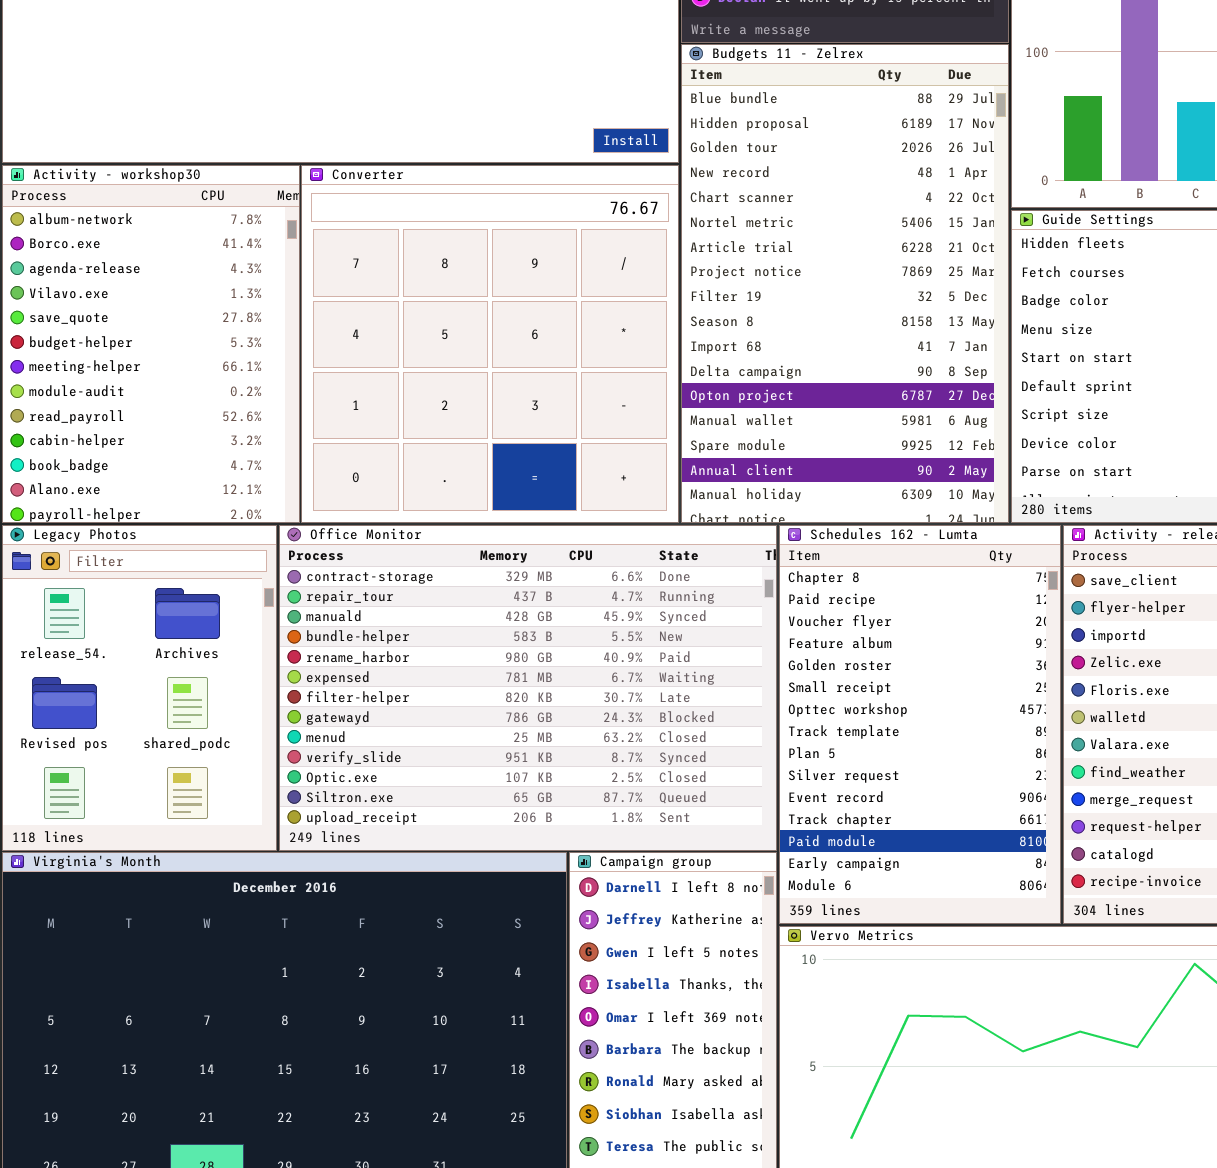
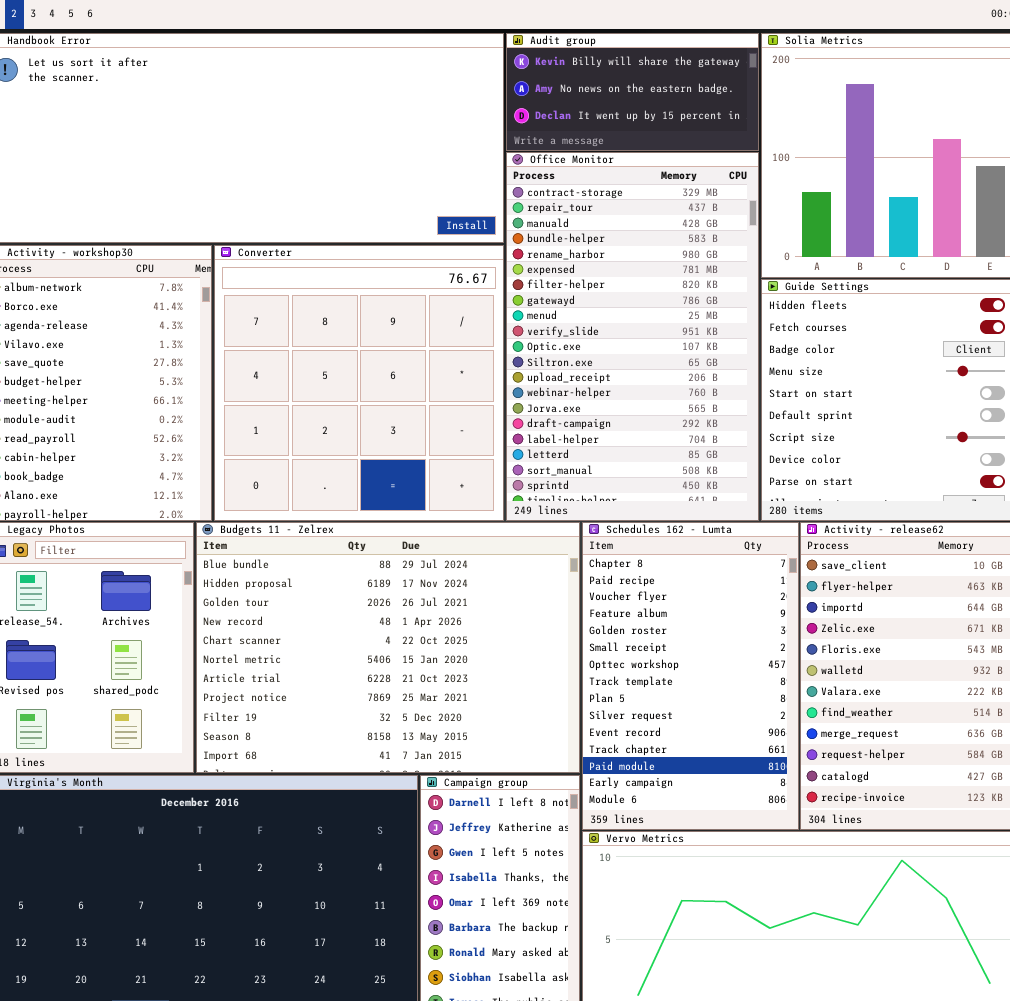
Budgets 11 - Zelrex: [681,44,1009,523] -> [196,522,580,773], moved, resized
Office Monitor: [279,525,777,851] -> [506,152,759,521], moved, resized

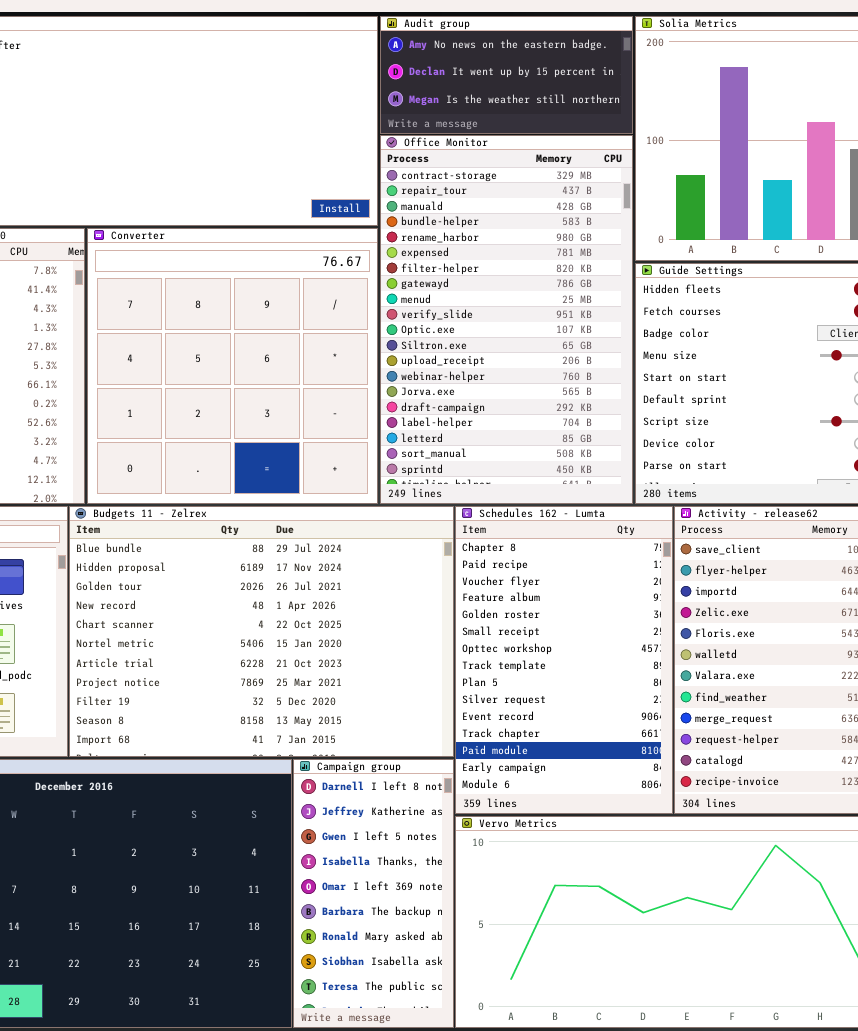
Audit group: [506,33,759,151] -> [380,16,633,134], scrolled down 1 row

